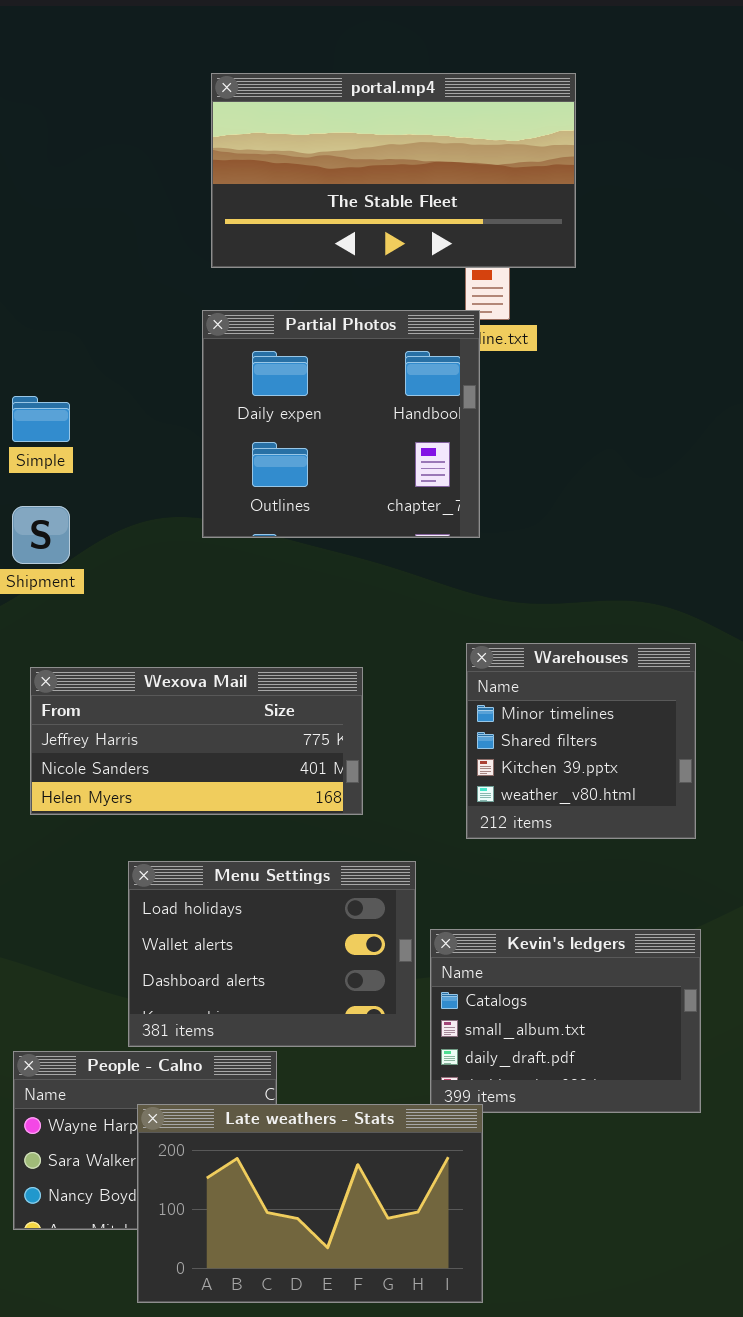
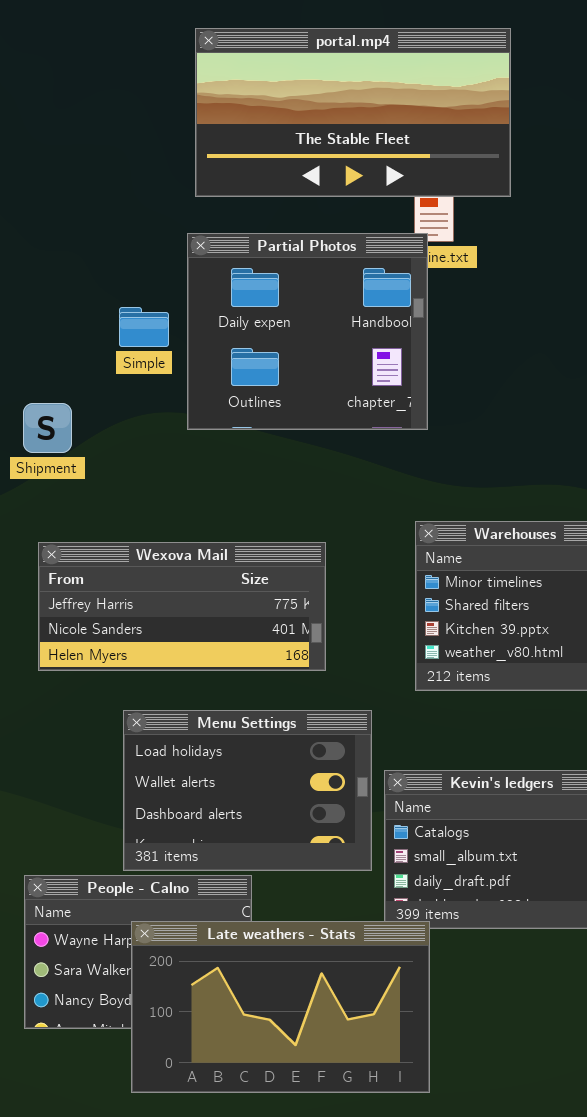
Simple: [12,396,70,442] -> [119,307,169,347], moved

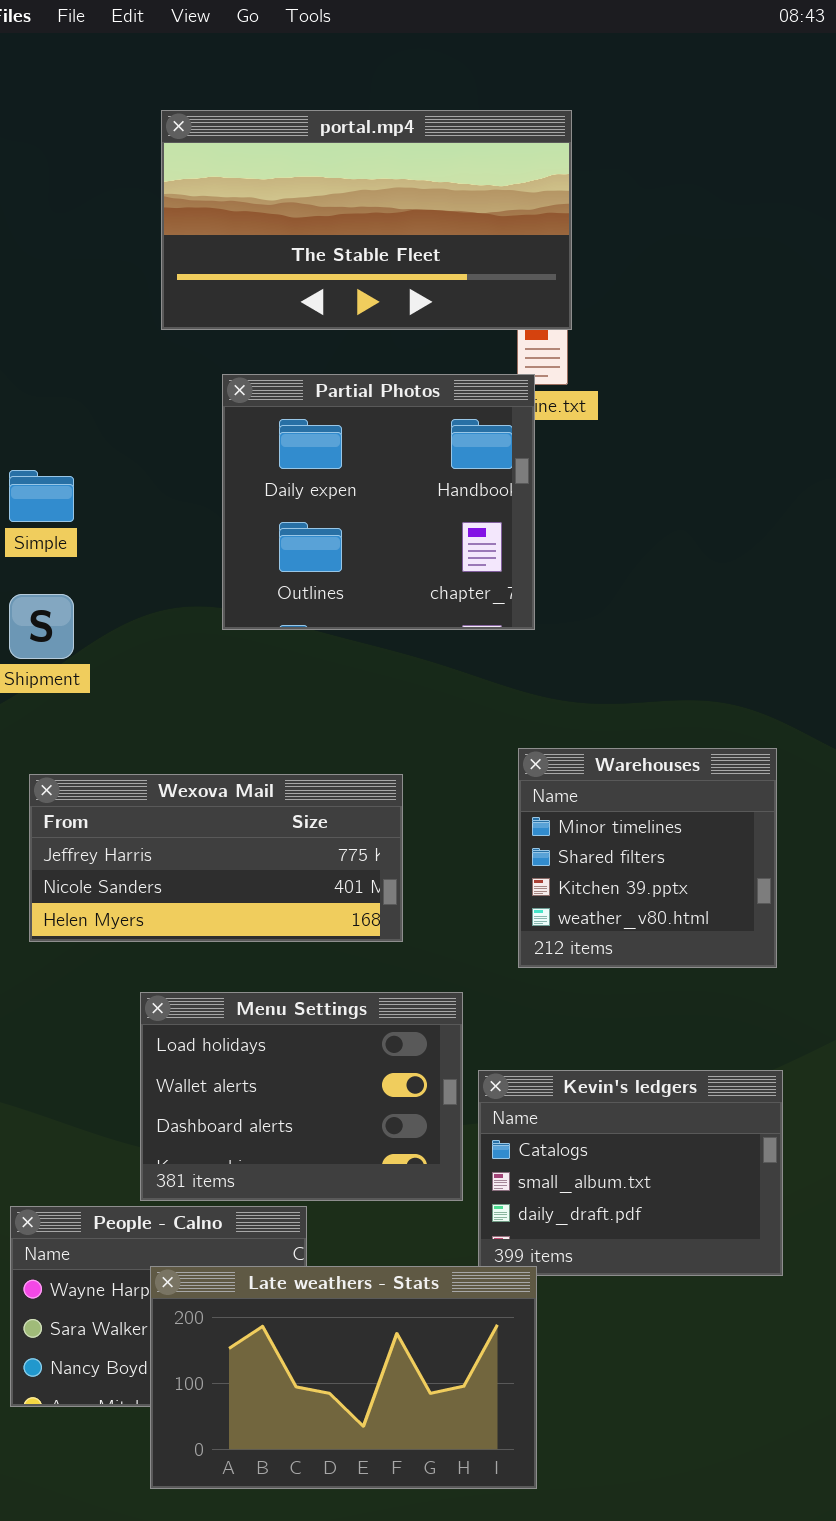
portal.mp4: [195,28,511,197] -> [161,110,572,330], moved
Simple: [119,307,169,347] -> [9,470,74,522], moved

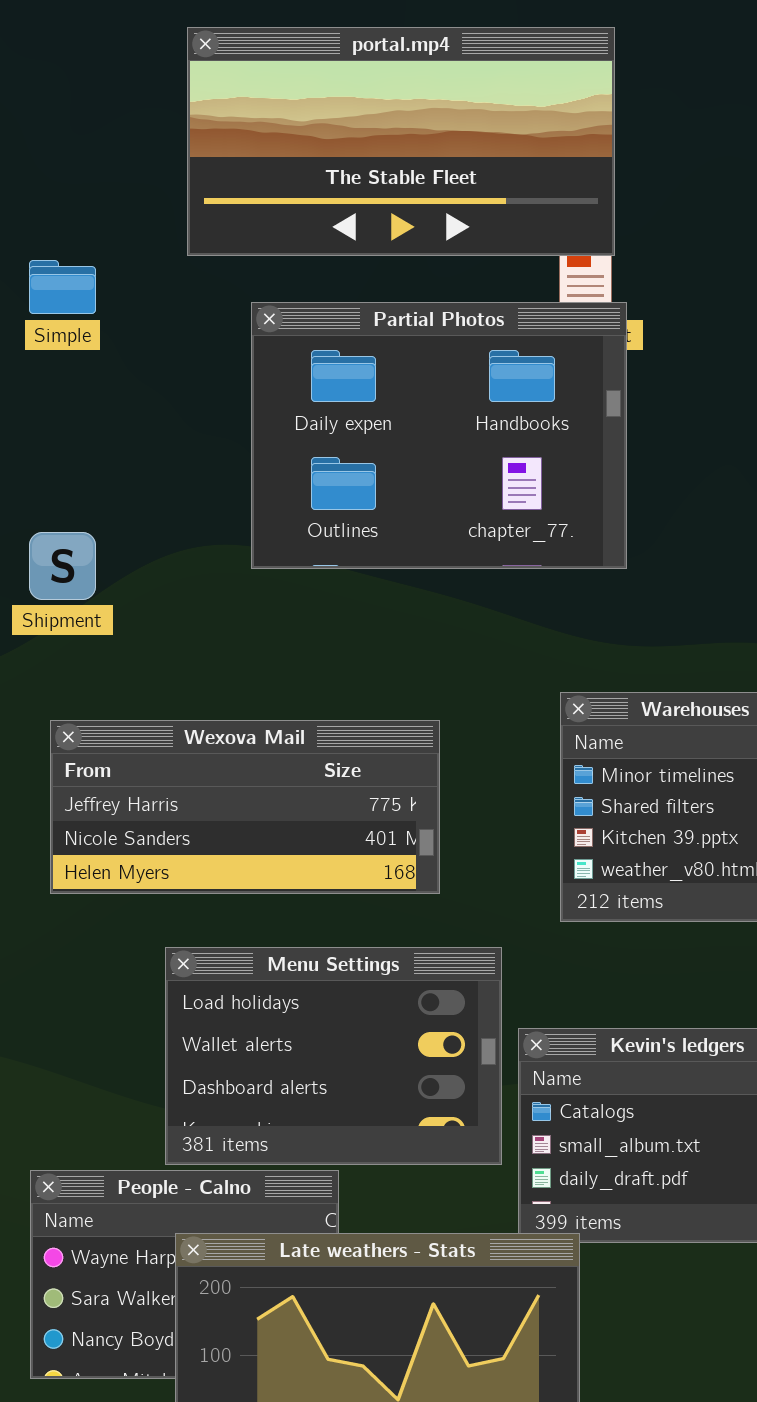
Partial Photos: [222,374,535,630] -> [251,302,627,569], resized
Simple: [9,470,74,522] -> [29,260,96,314], moved

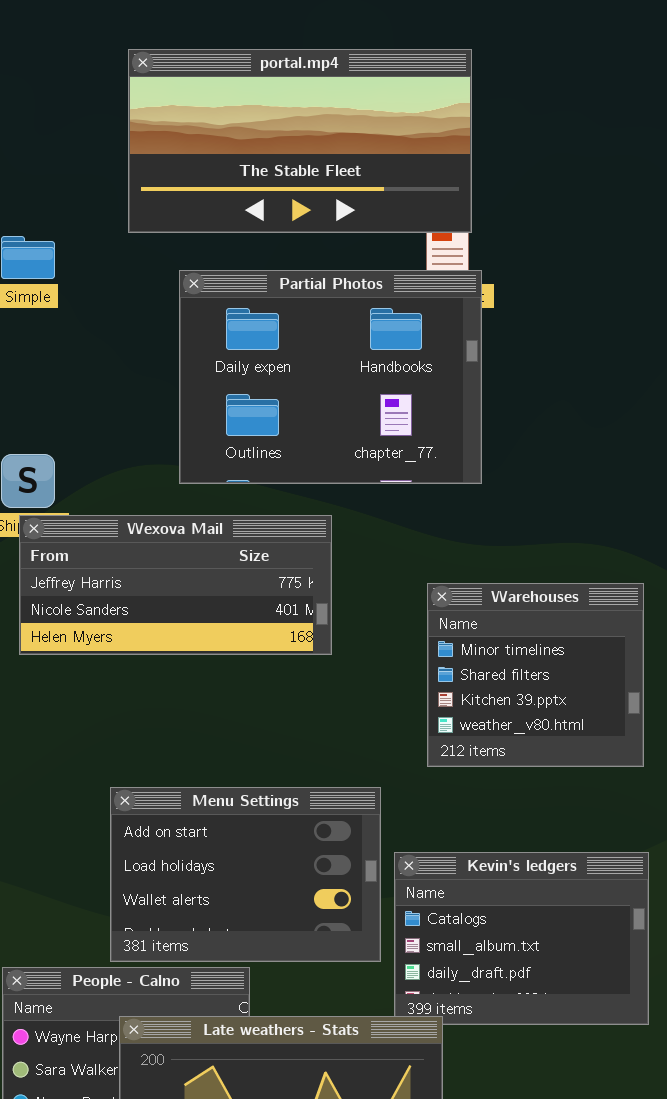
Wexova Mail: [50,720,440,894] -> [19,515,332,655], moved
Menu Settings: [165,947,502,1165] -> [110,787,381,962], scrolled up 1 row

